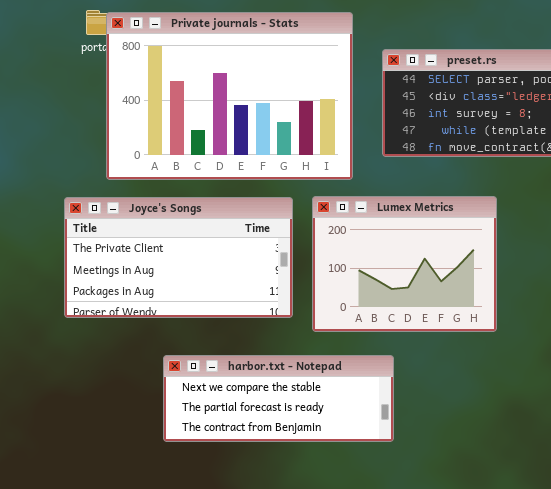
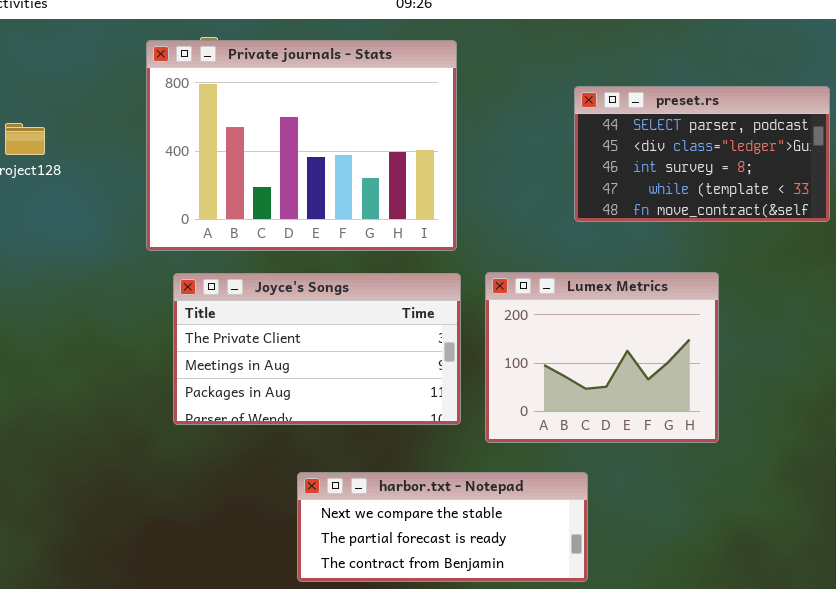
Private journals - Stats: [106,12,353,180] -> [146,40,457,251], moved

